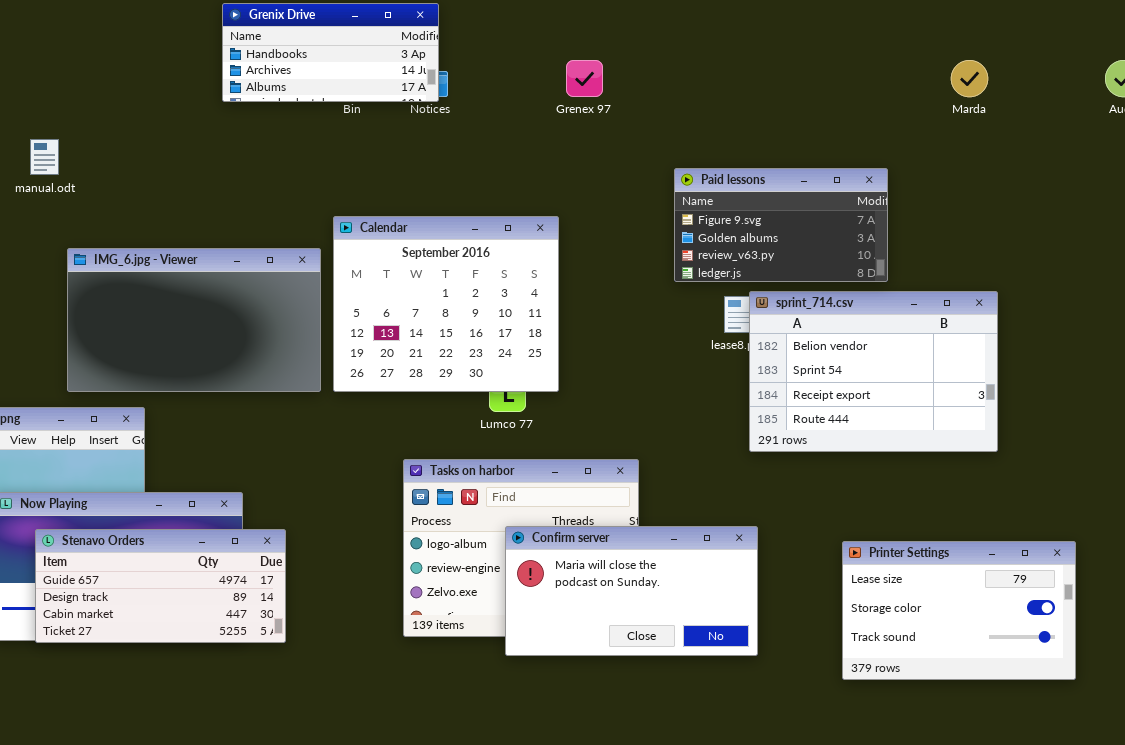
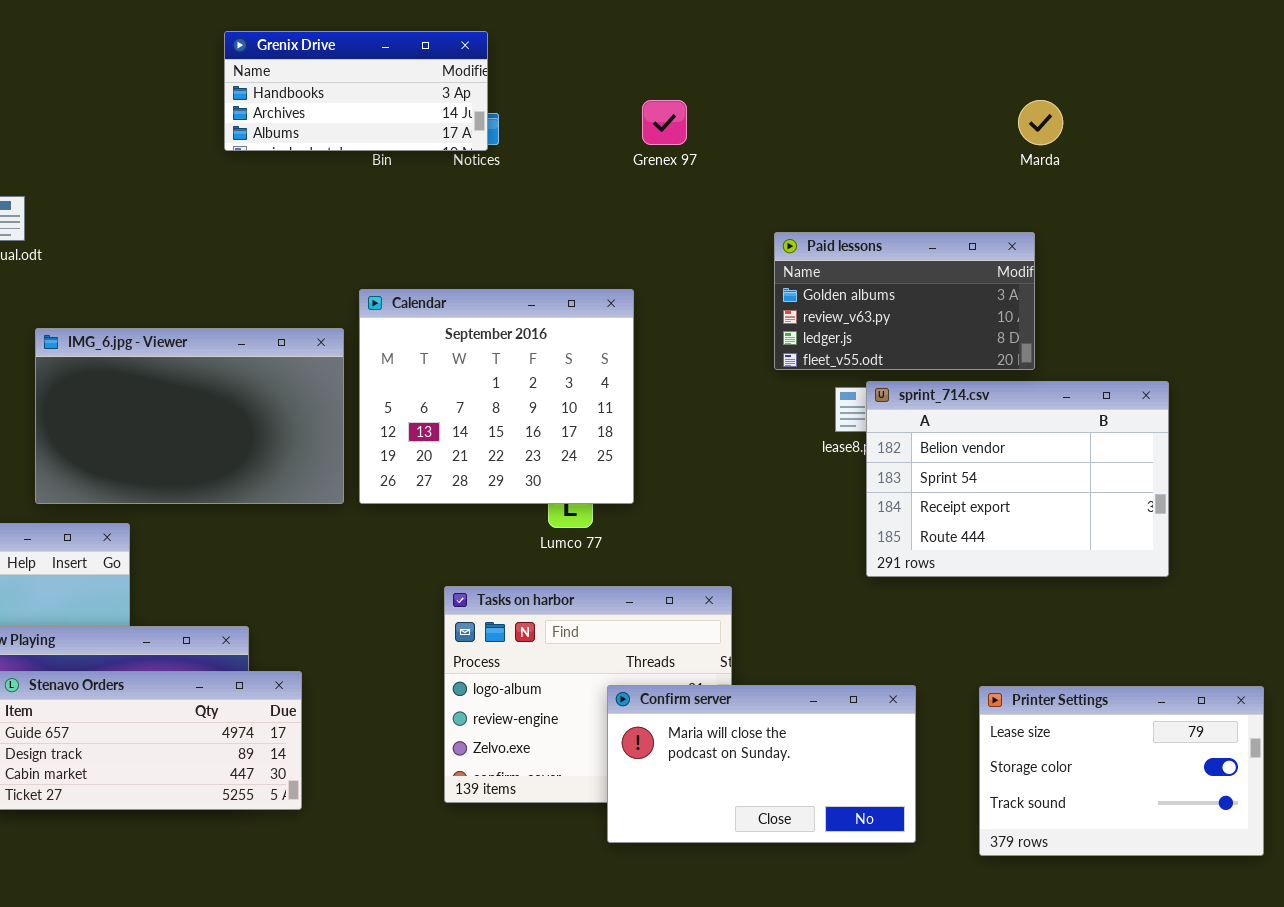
Marda: [951,60,988,97] -> [1018,100,1063,145], moved
Paid lessons: [674,168,888,282] -> [774,232,1035,370], scrolled down 1 row
Confirm server: [505,526,758,656] -> [607,685,916,843], moved

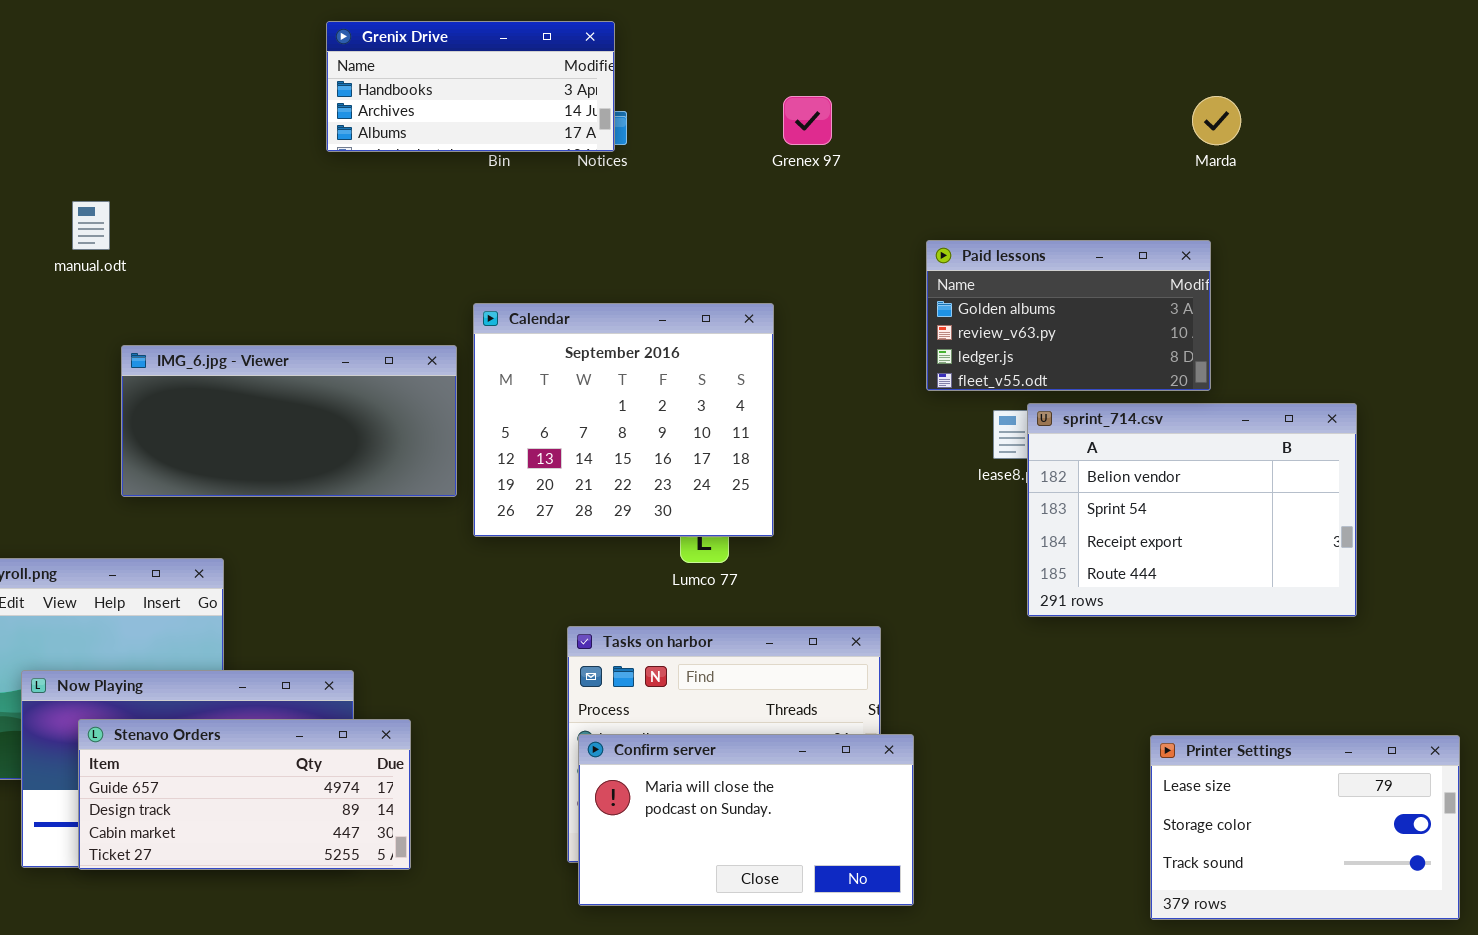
IMG_6.jpg - Viewer: [35,328,344,504] -> [121,345,457,497], resized
Confirm server: [607,685,916,843] -> [578,734,914,906], moved

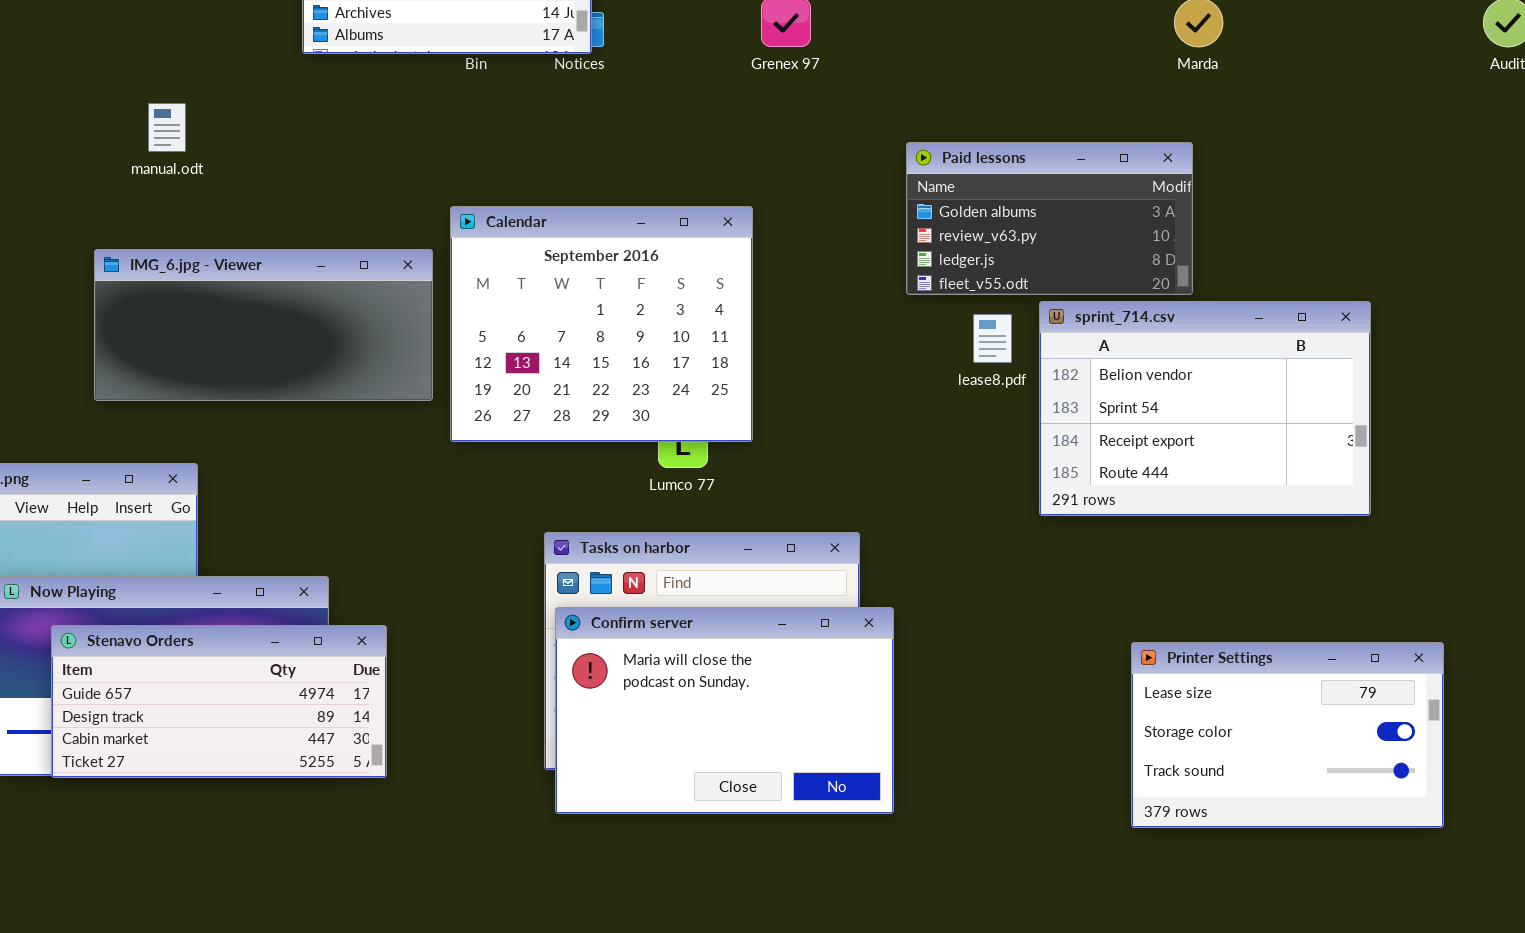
manual.odt: [72,201,110,250] -> [148,103,186,152], moved
sprint_714.csv: [1027,403,1357,617] -> [1039,301,1371,516], moved
Confirm server: [578,734,914,906] -> [555,607,894,814], resized

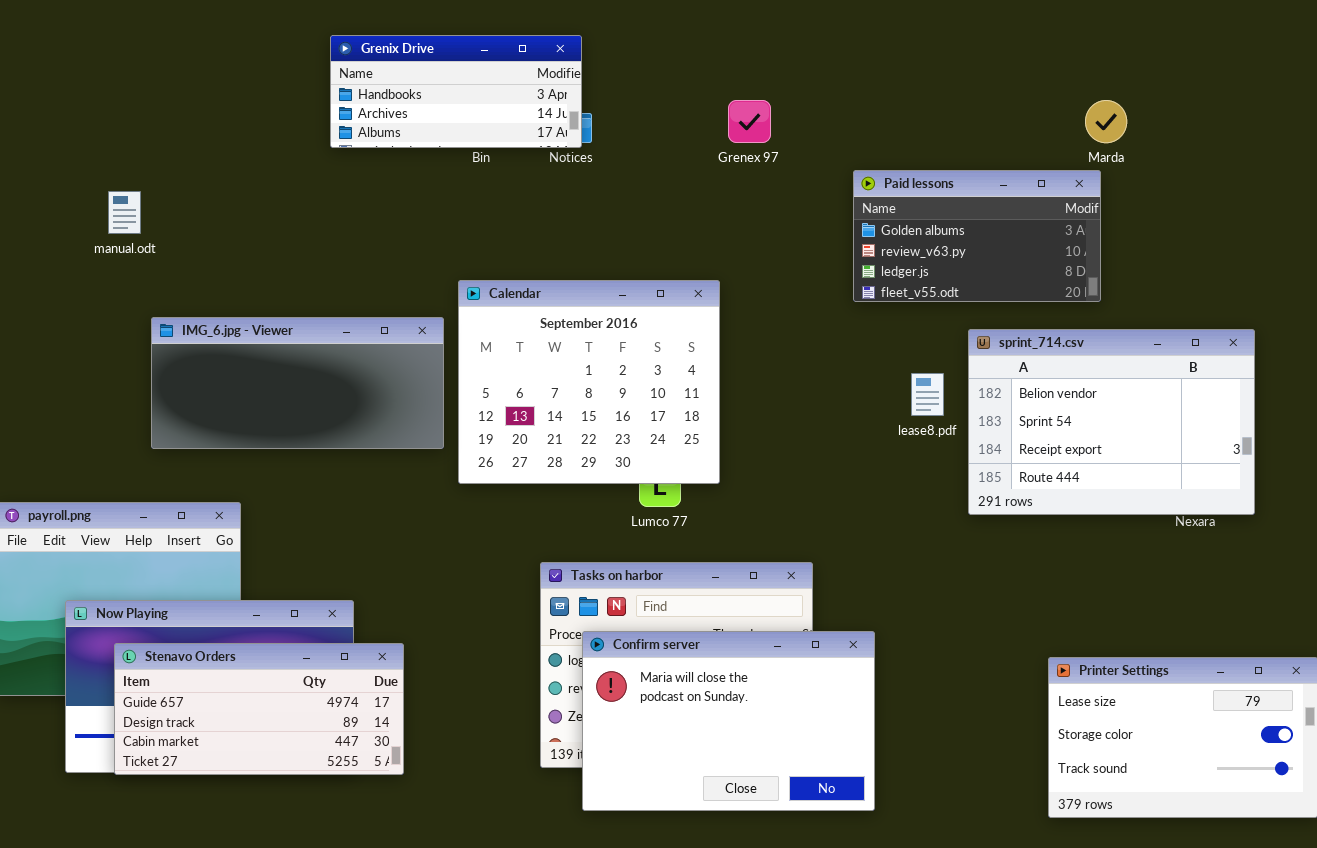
manual.odt: [148,103,186,152] -> [108,191,141,234], moved
Paid lessons: [906,142,1193,295] -> [853,170,1101,302], moved
sprint_714.csv: [1039,301,1371,516] -> [968,329,1255,515], moved
Confirm server: [555,607,894,814] -> [582,631,875,811], moved

